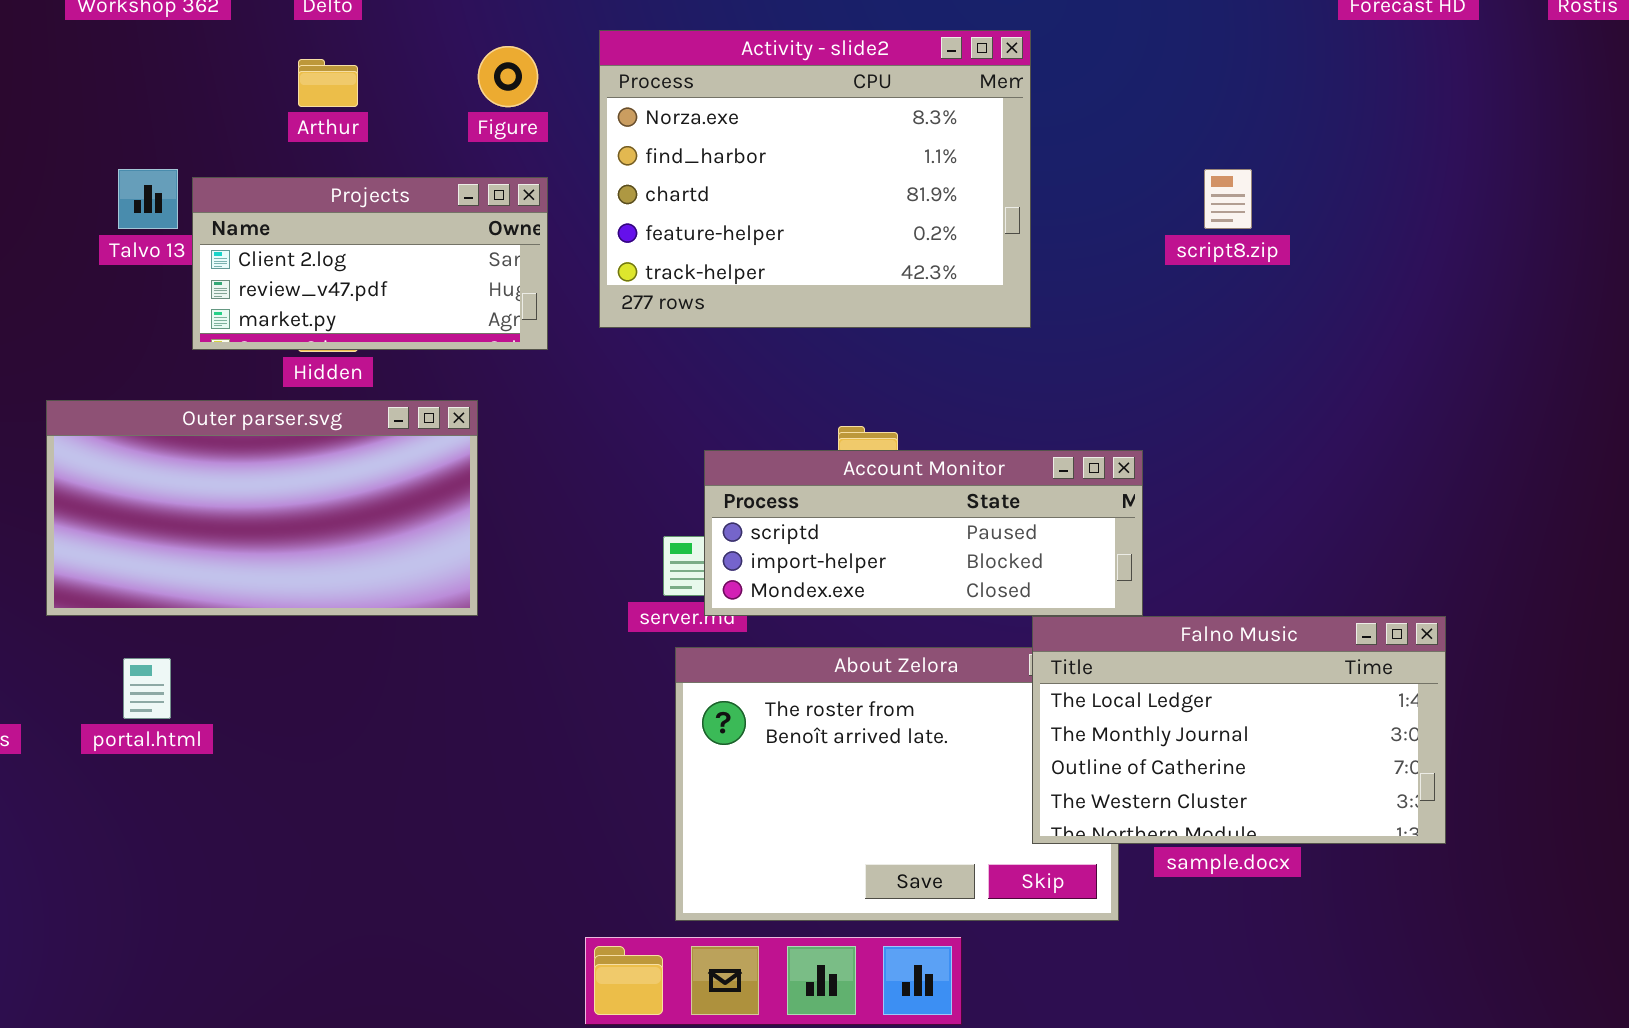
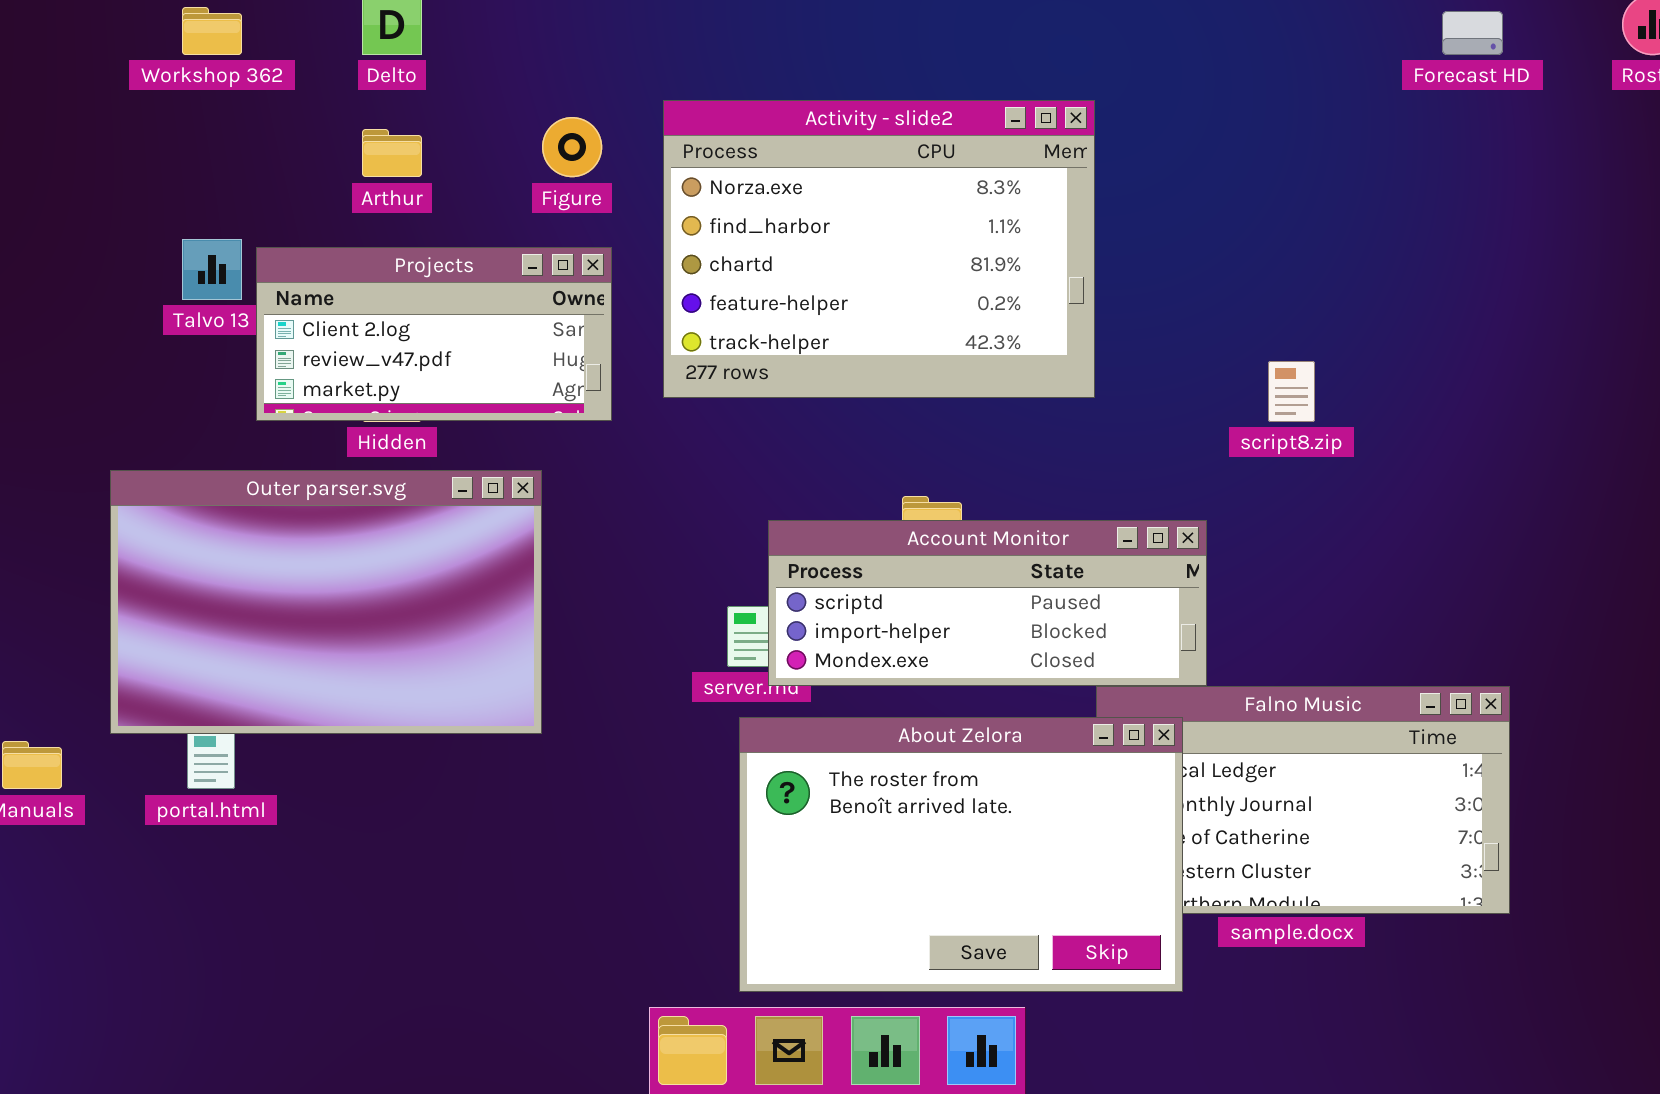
script8.zip: [1204,169,1252,229] -> [1268,361,1315,422], moved
Outer parser.svg: [46,400,478,616] -> [110,470,542,734], resized
About Zelora: [675,647,1119,921] -> [739,717,1183,992], raised

